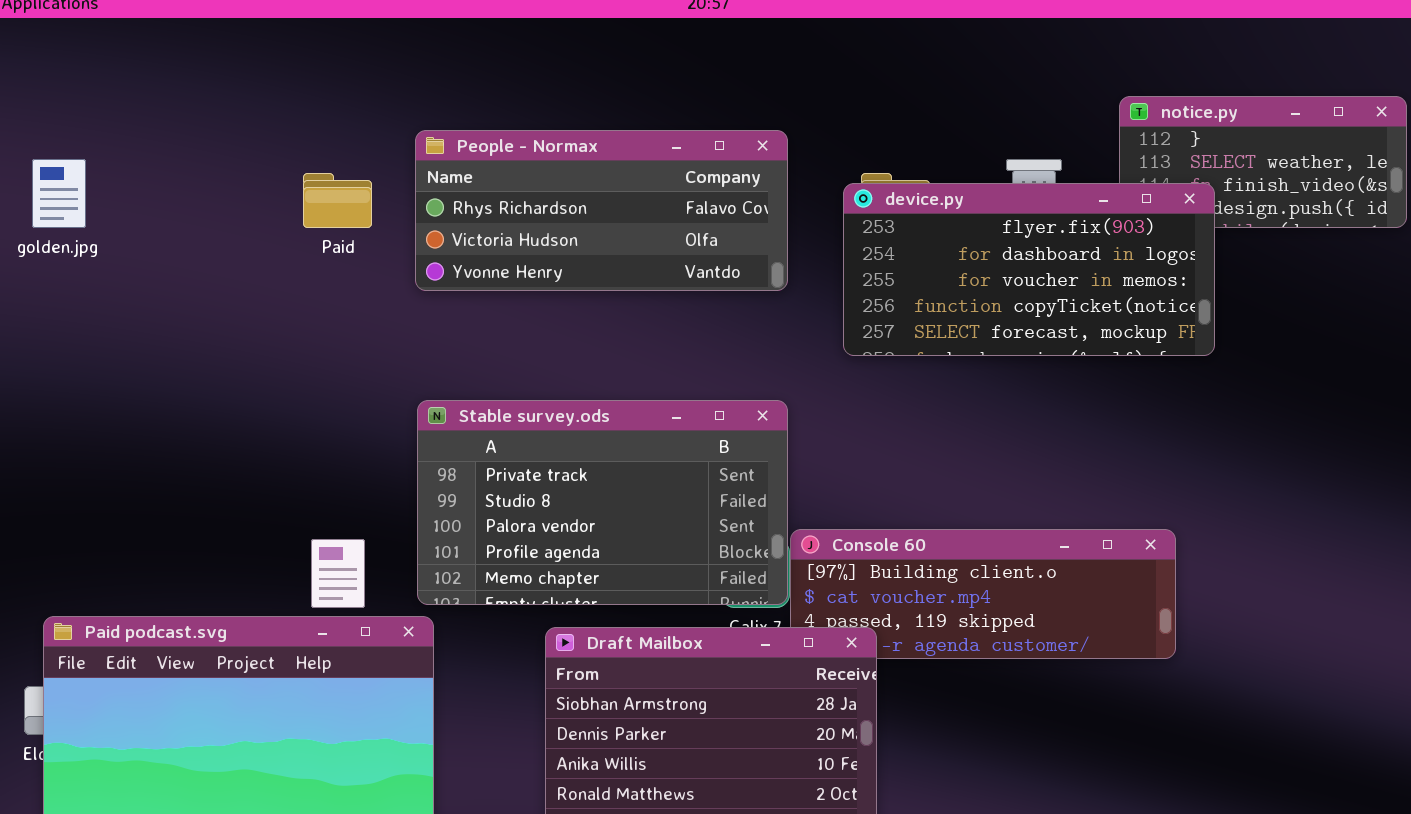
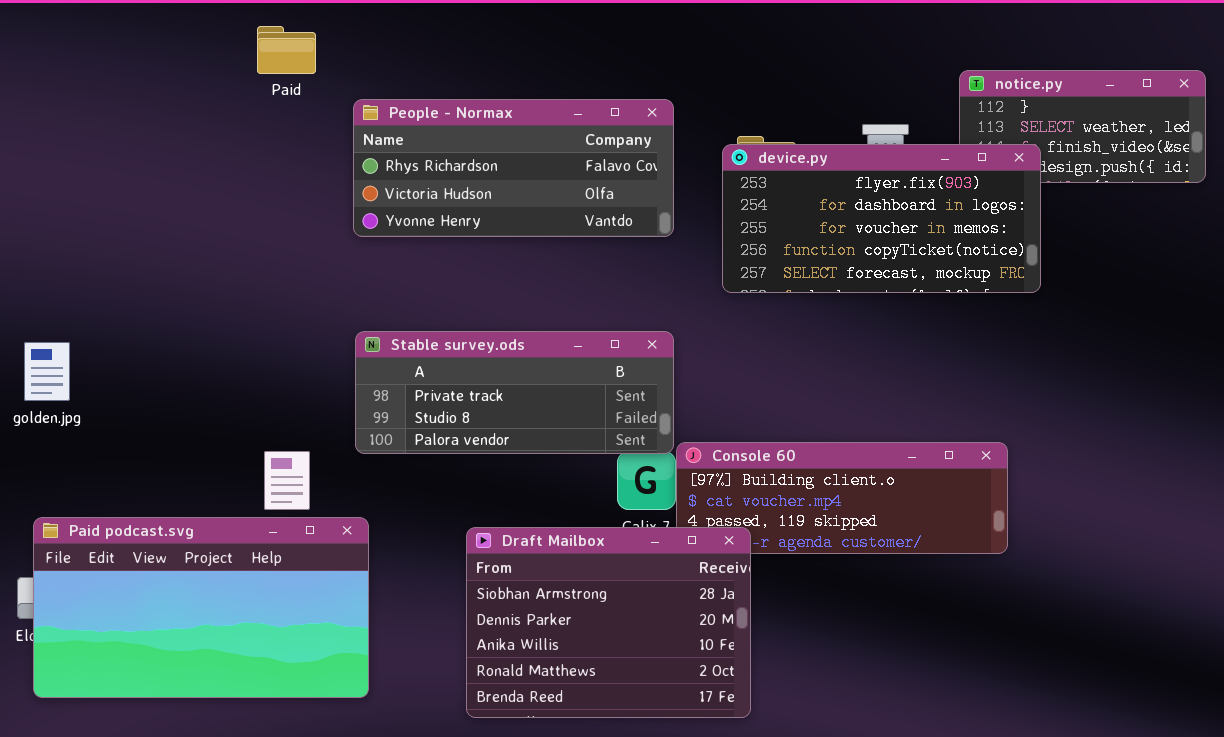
golden.jpg: [32,159,86,228] -> [24,342,70,401], moved
Paid: [303,173,372,228] -> [257,26,316,74], moved
Stable survey.ods: [417,400,788,605] -> [355,331,674,454], resized

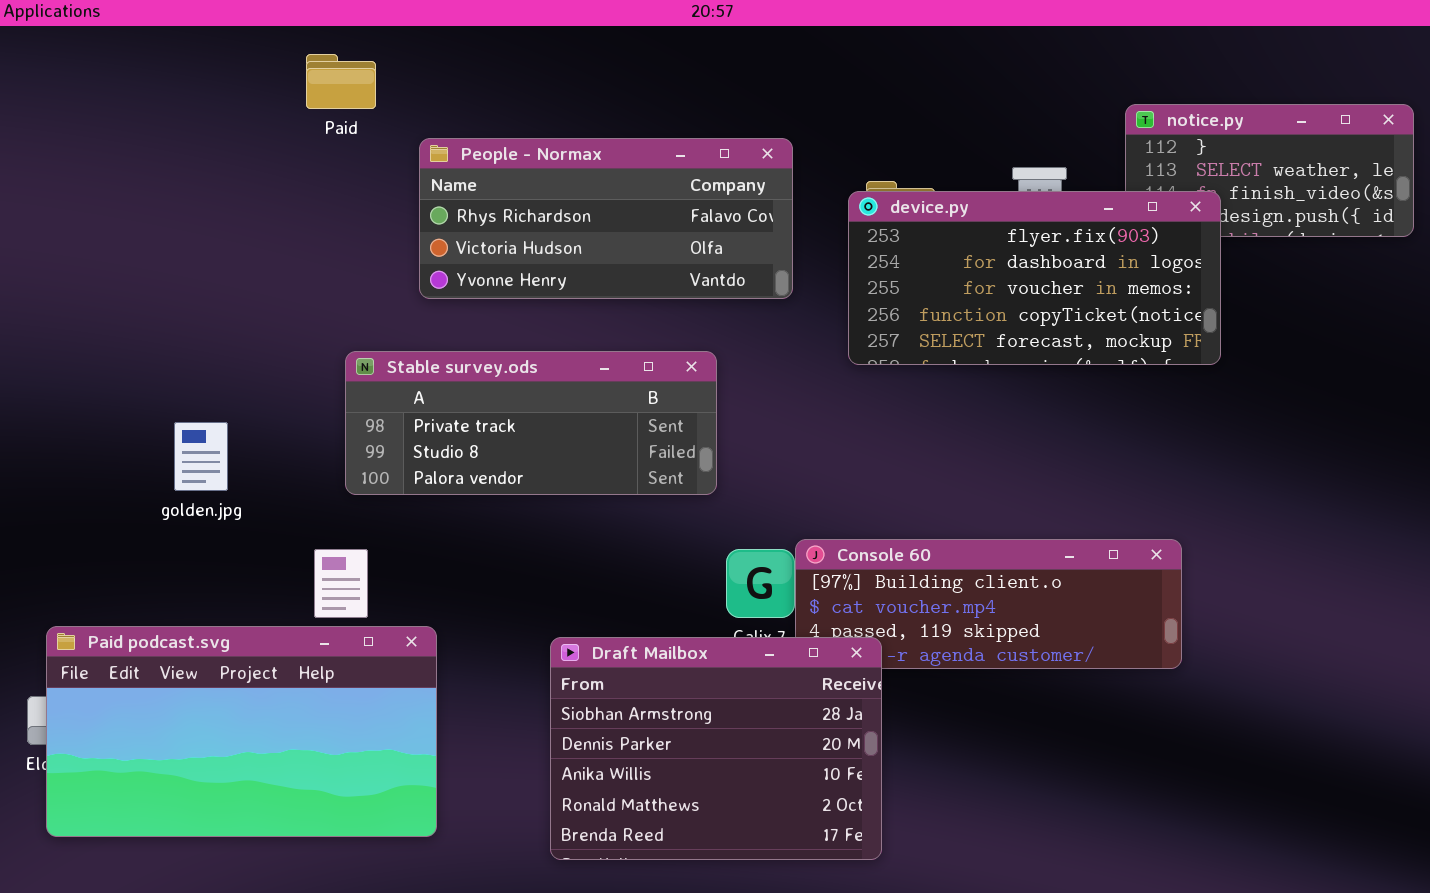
Stable survey.ods: [355,331,674,454] -> [345,351,717,495], moved
golden.jpg: [24,342,70,401] -> [174,422,228,491], moved

